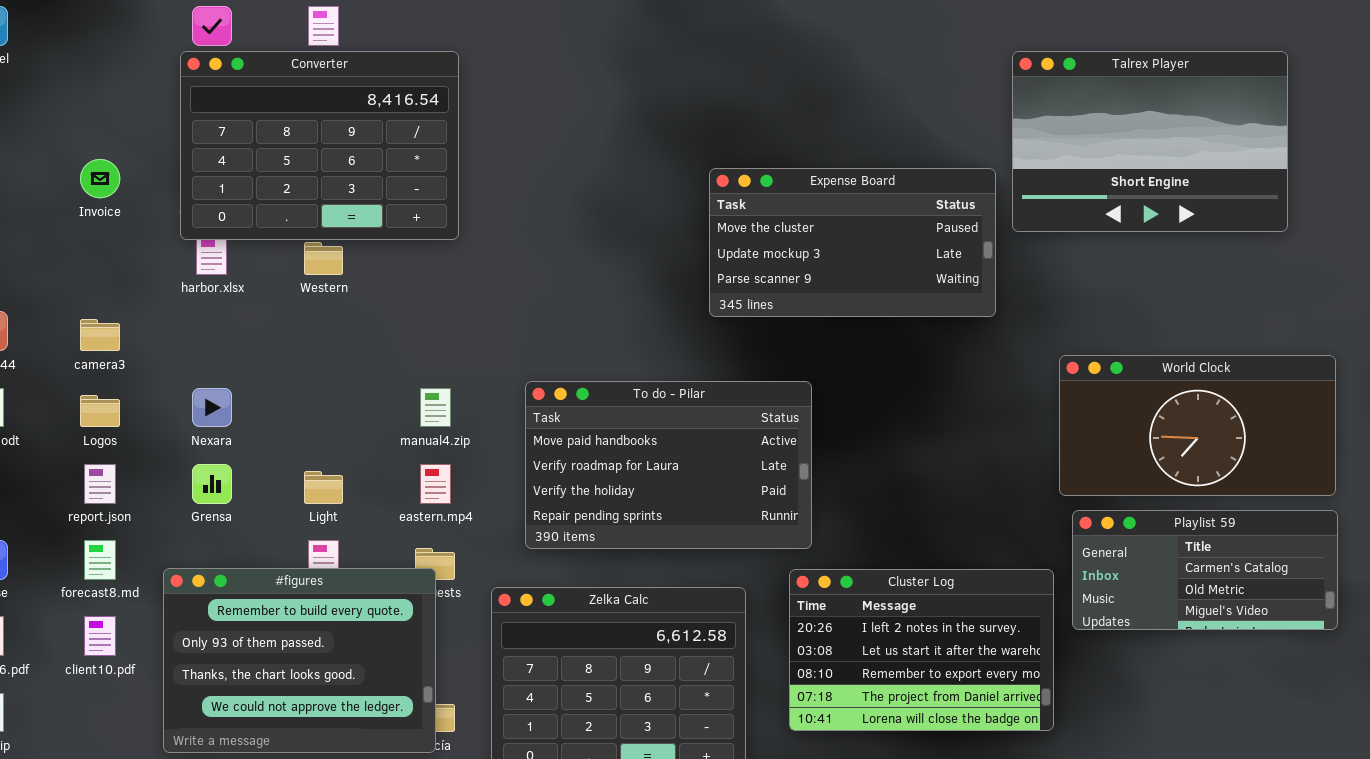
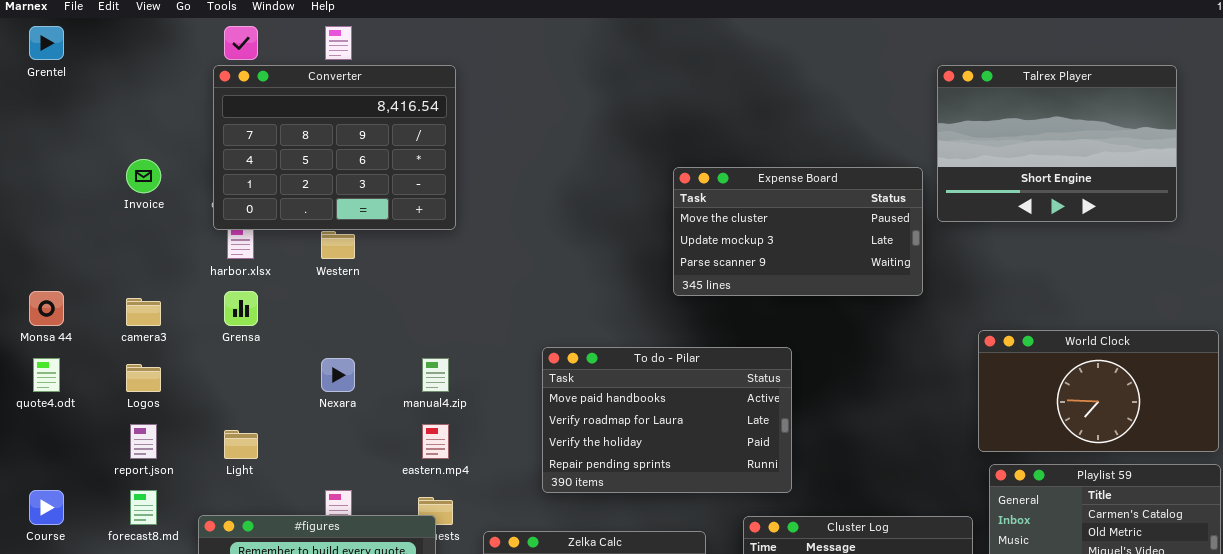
To do - Pilar: [525,381,812,549] -> [542,347,792,493], moved
Nexara: [192,388,232,427] -> [321,358,355,392], moved
Grensa: [192,464,232,504] -> [224,291,258,326], moved
Light: [304,471,343,504] -> [224,430,258,459], moved

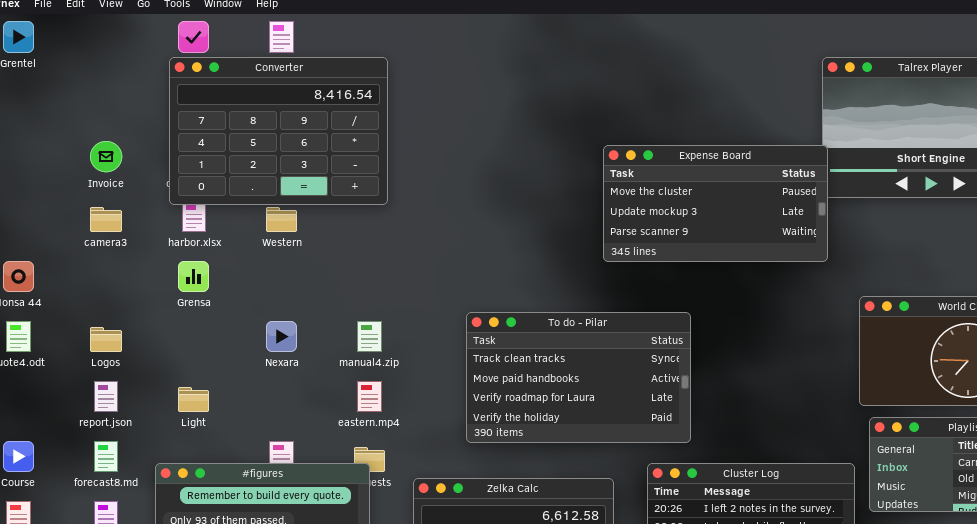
Expense Board: [673,167,923,296] -> [603,145,828,262], moved
camera3: [126,298,161,326] -> [90,207,122,232], moved
To do - Pilar: [542,347,792,493] -> [466,312,691,443], scrolled up 1 row

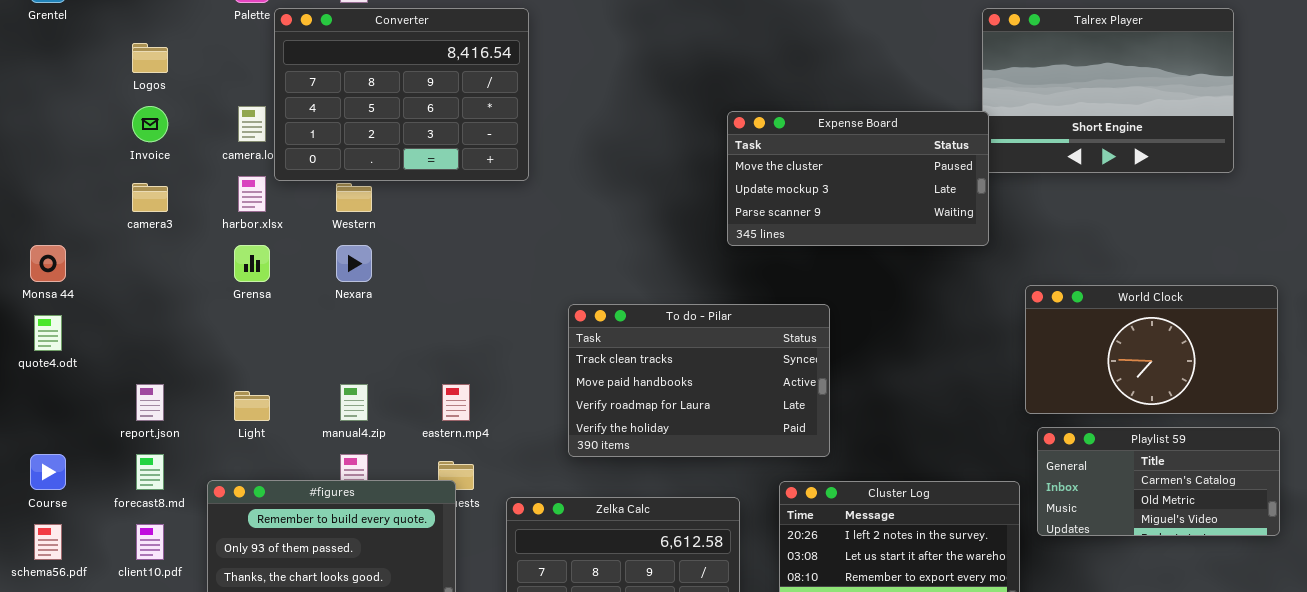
Converter: [169,57,388,205] -> [274,8,529,181], moved
Nexara: [266,321,297,352] -> [336,245,372,282], moved
manual4.zip: [357,321,382,352] -> [340,384,368,421], moved
Logos: [90,327,122,352] -> [132,43,168,73], moved

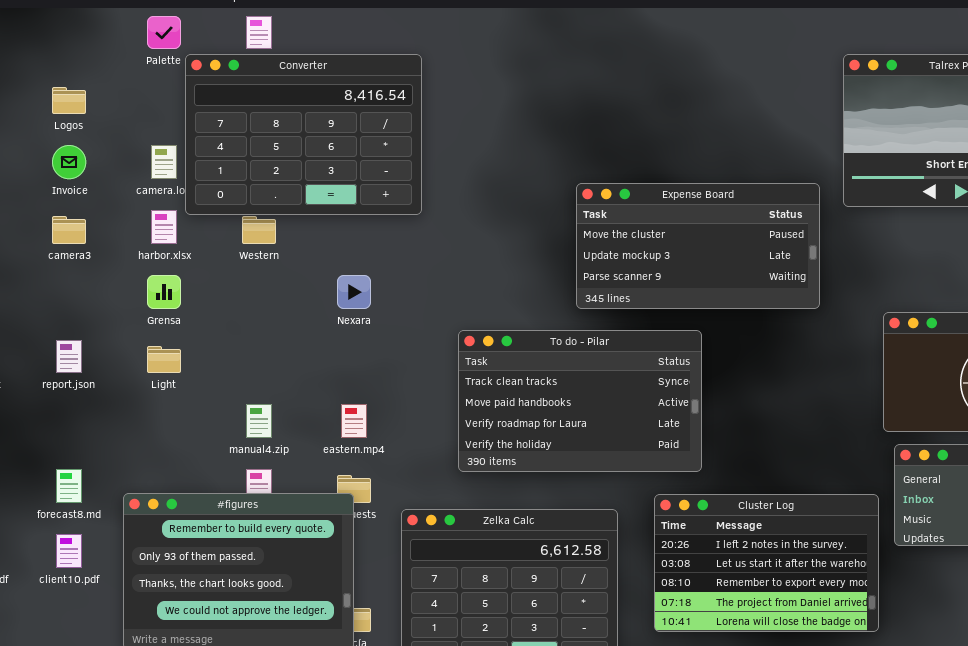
Expense Board: [727,111,989,246] -> [576,183,820,309], moved
Nexara: [336,245,372,282] -> [337,275,371,309], moved
report.json: [136,384,164,421] -> [56,340,82,373], moved
Light: [234,391,270,421] -> [147,346,181,373], moved

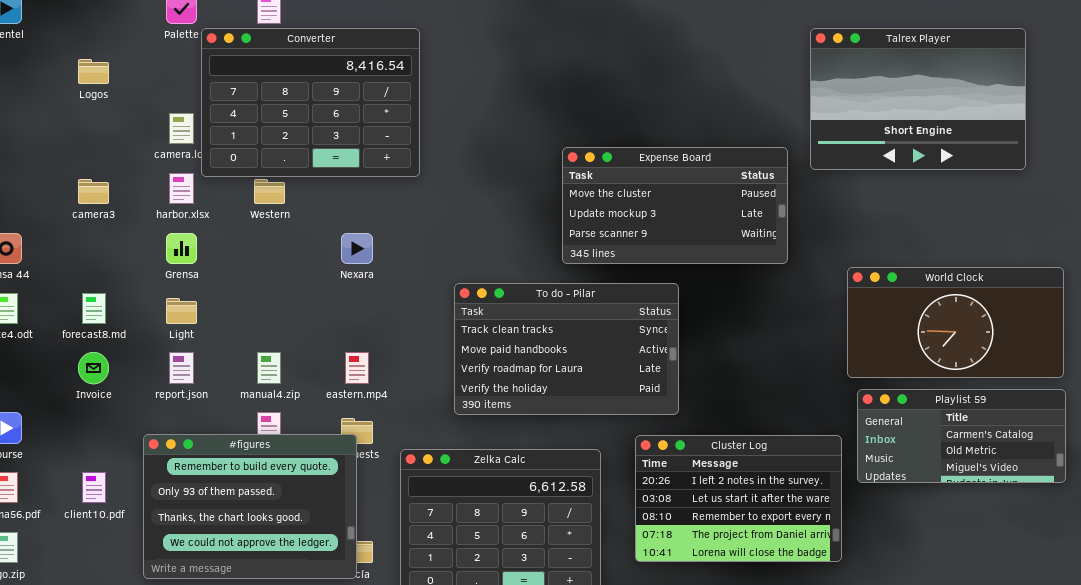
Invoice: [52,145,86,179] -> [78,352,109,384], moved
report.json: [56,340,82,373] -> [169,352,194,384], moved
forecast8.md: [56,469,82,503] -> [82,293,106,324], moved

